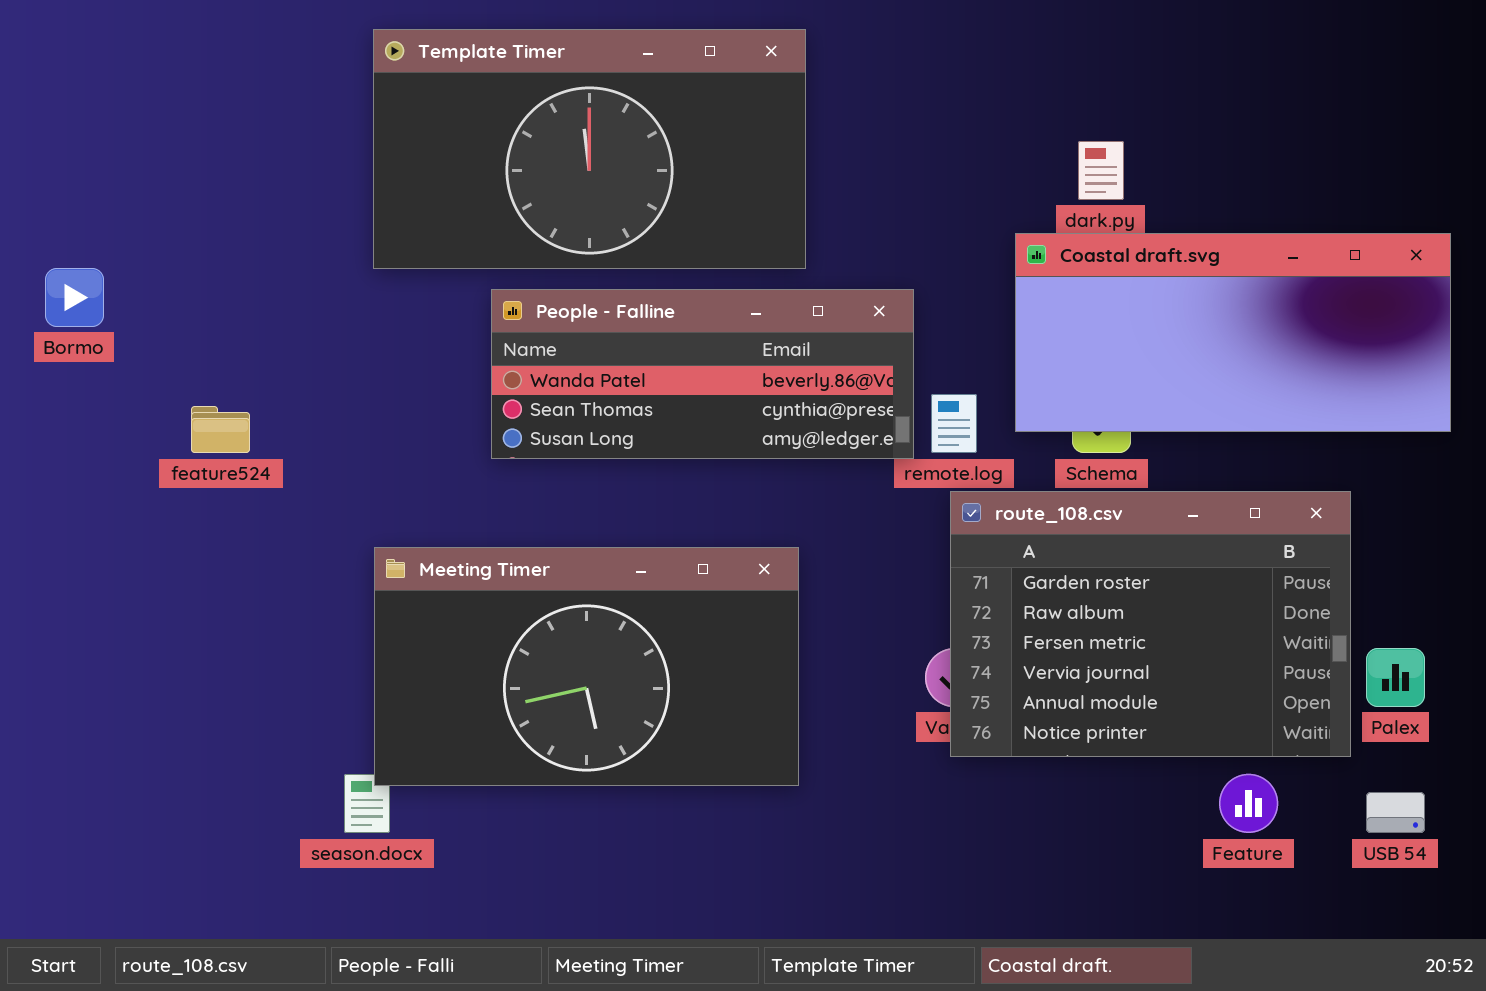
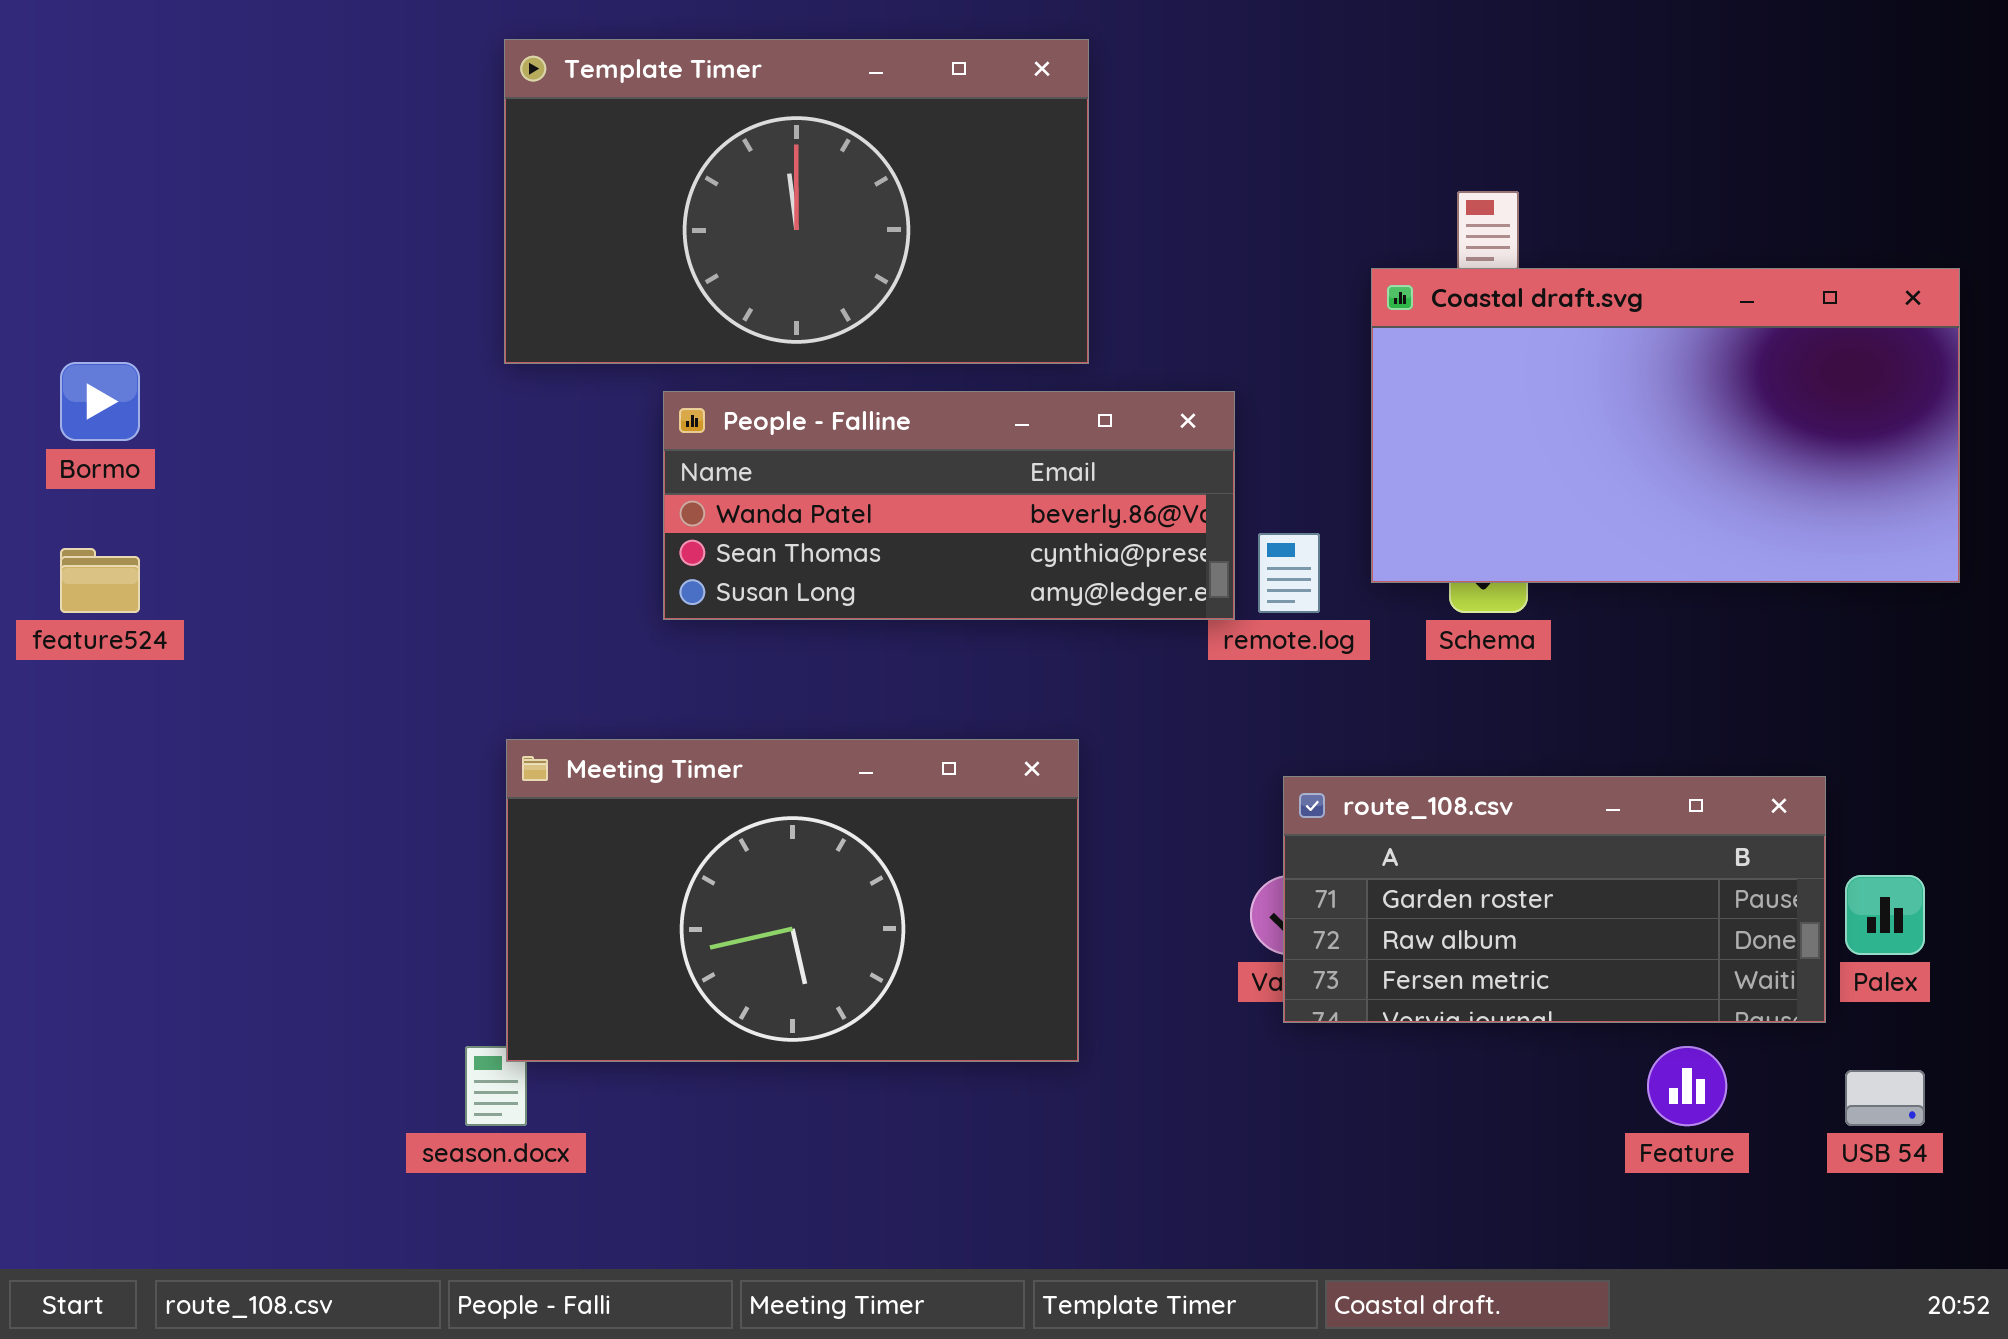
Coastal draft.svg: [1015,233,1451,432] -> [1371,268,1960,583], resized
feature524: [191,406,250,453] -> [60,548,140,613], moved
route_108.csv: [950,491,1351,757] -> [1283,776,1826,1023], resized

